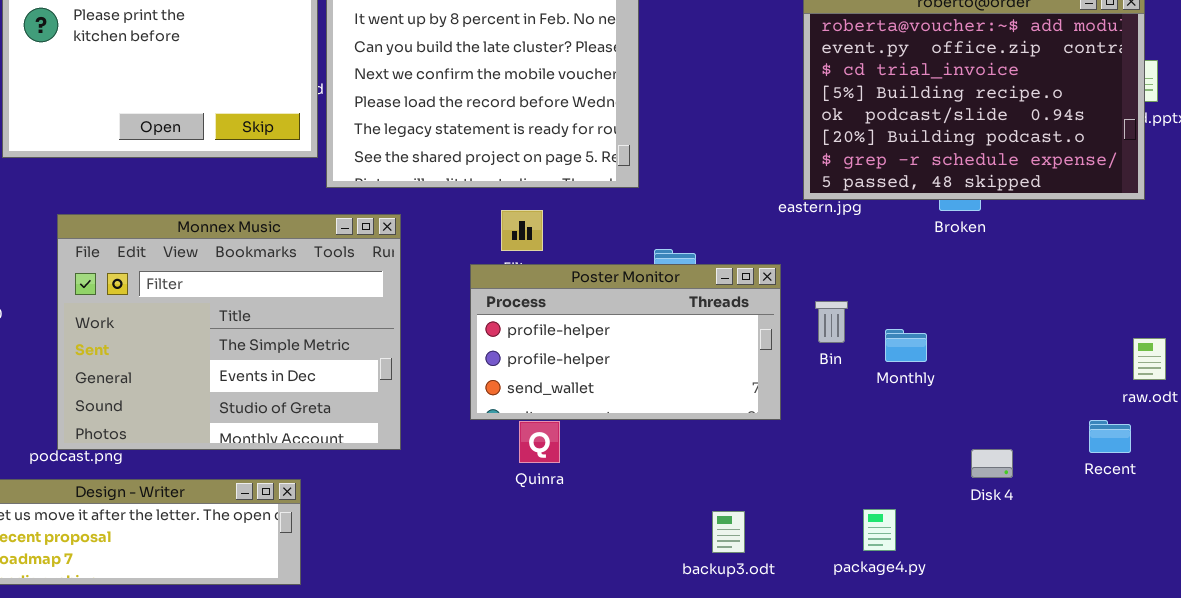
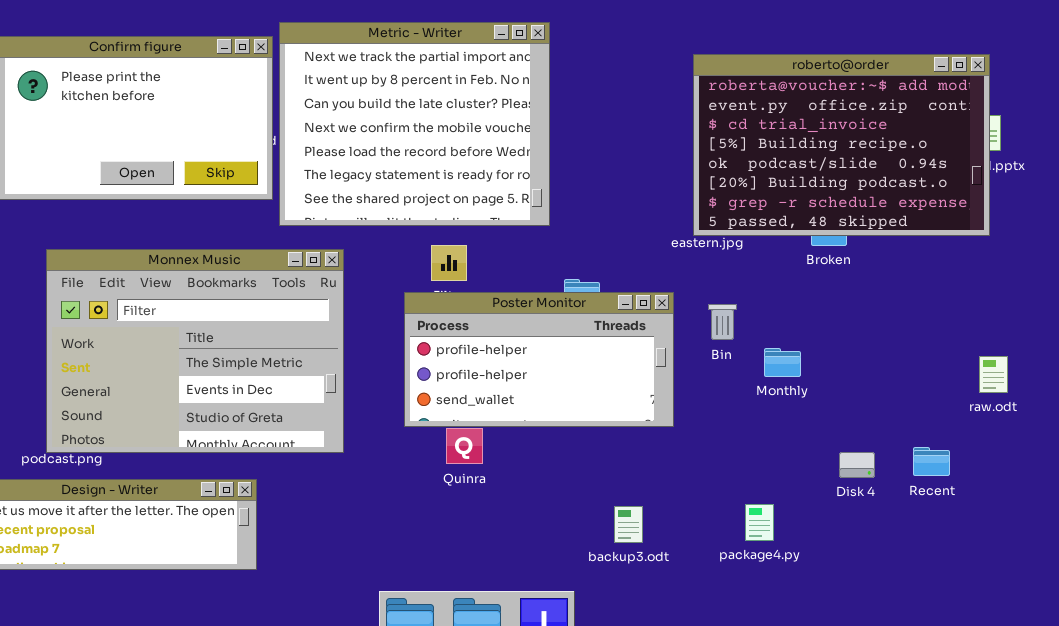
Bin: [815,301,848,343] -> [708,304,737,340], moved
Recent: [1089,420,1131,453] -> [913,447,950,476], moved

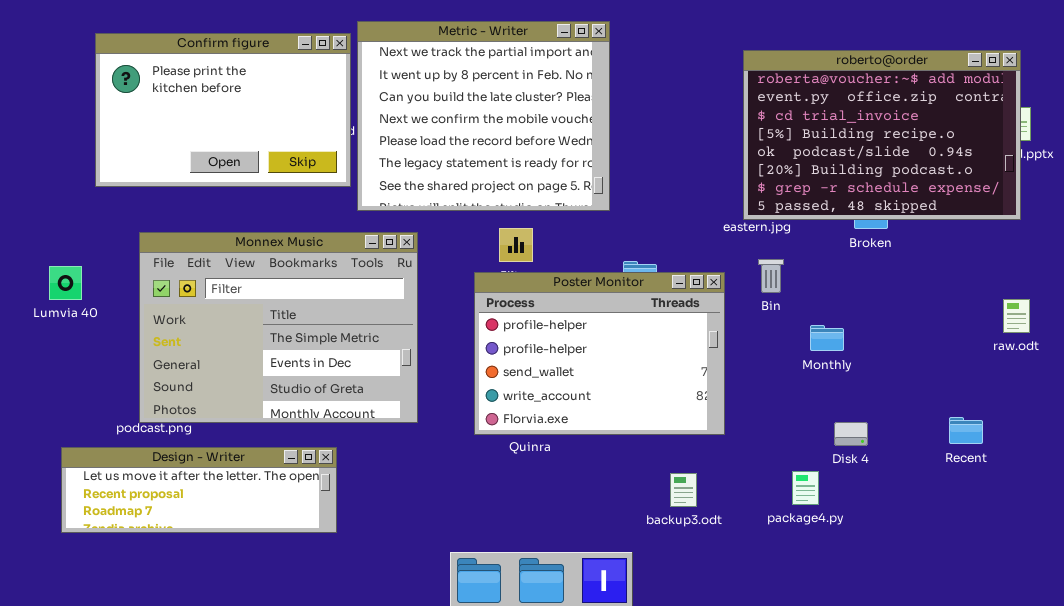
Poster Monitor: [404,292,674,427] -> [474,272,725,435], resized
Bin: [708,304,737,340] -> [758,259,784,293], moved
raw.odt: [979,356,1008,393] -> [1003,299,1030,333], moved
Disk 4: [839,452,875,478] -> [834,422,868,446], moved

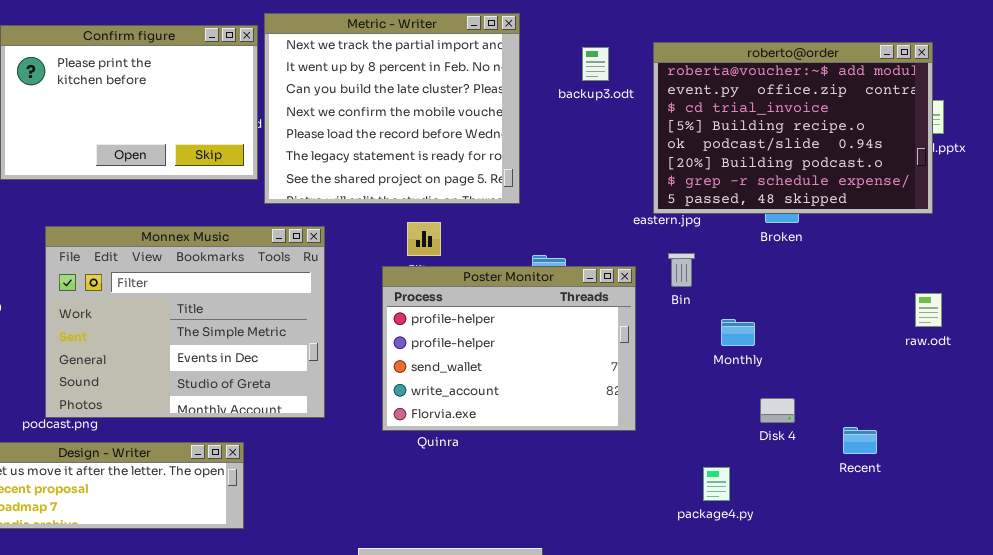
Recent: [949,417,983,444] -> [843,427,877,454], moved
Disk 4: [834,422,868,446] -> [760,398,795,423], moved
backup3.odt: [670,473,697,507] -> [582,47,609,81], moved

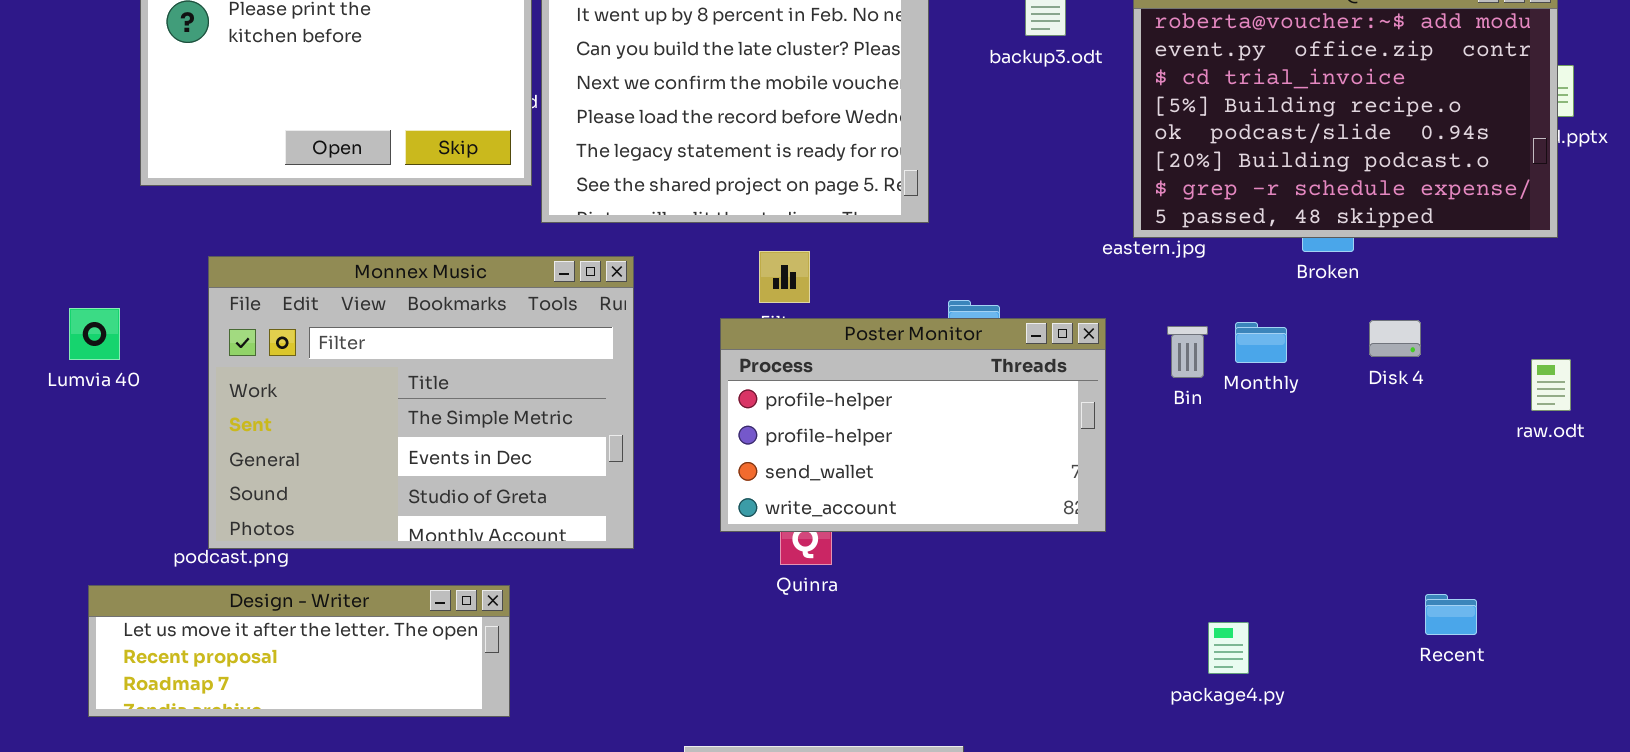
Bin: [668,253,695,287] -> [1167,326,1208,378], moved
Poster Monitor: [382,266,636,431] -> [720,318,1106,532], resized
Monthly: [721,319,755,346] -> [1235,322,1287,363], moved
Disk 4: [760,398,795,423] -> [1369,320,1421,357], moved
Recent: [843,427,877,454] -> [1425,594,1477,635], moved

